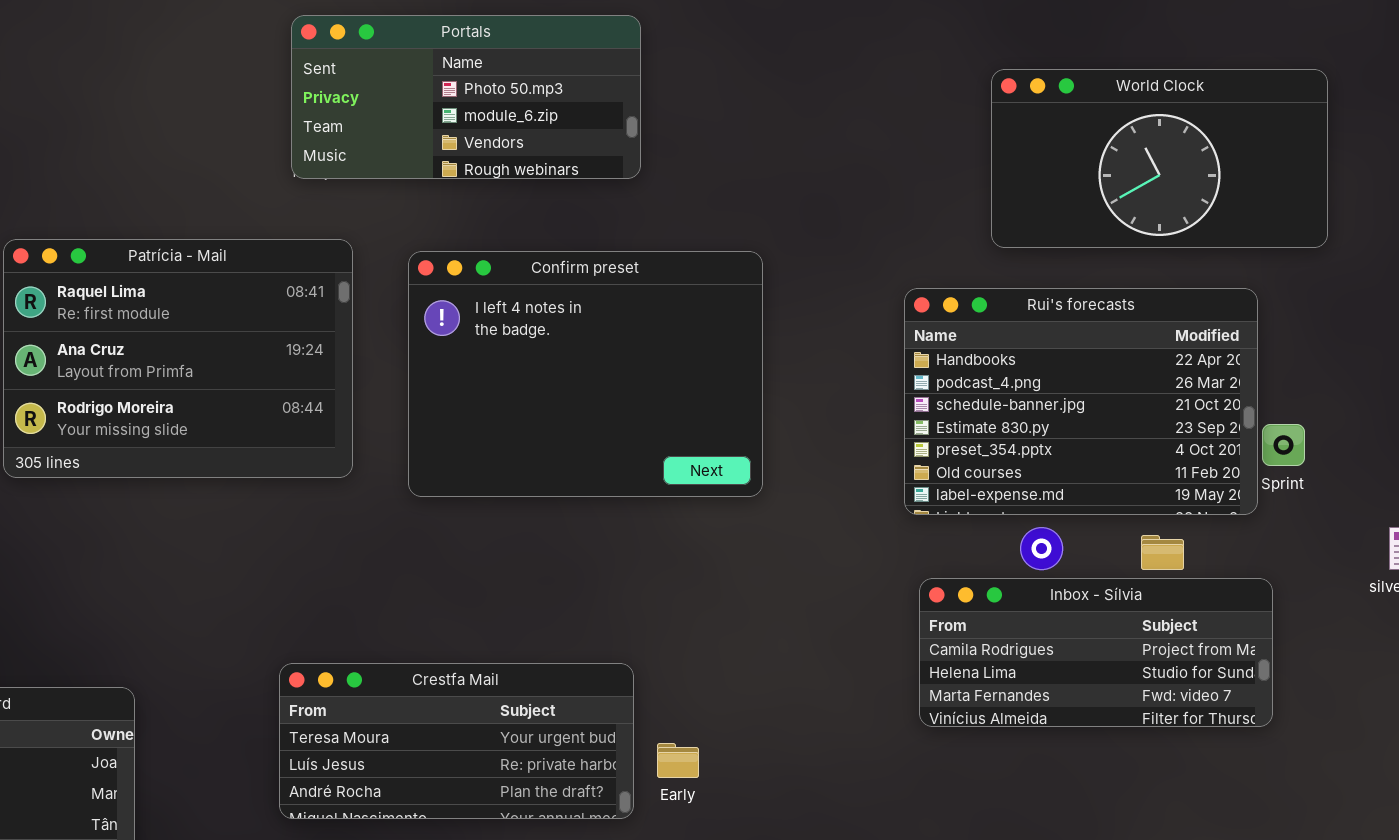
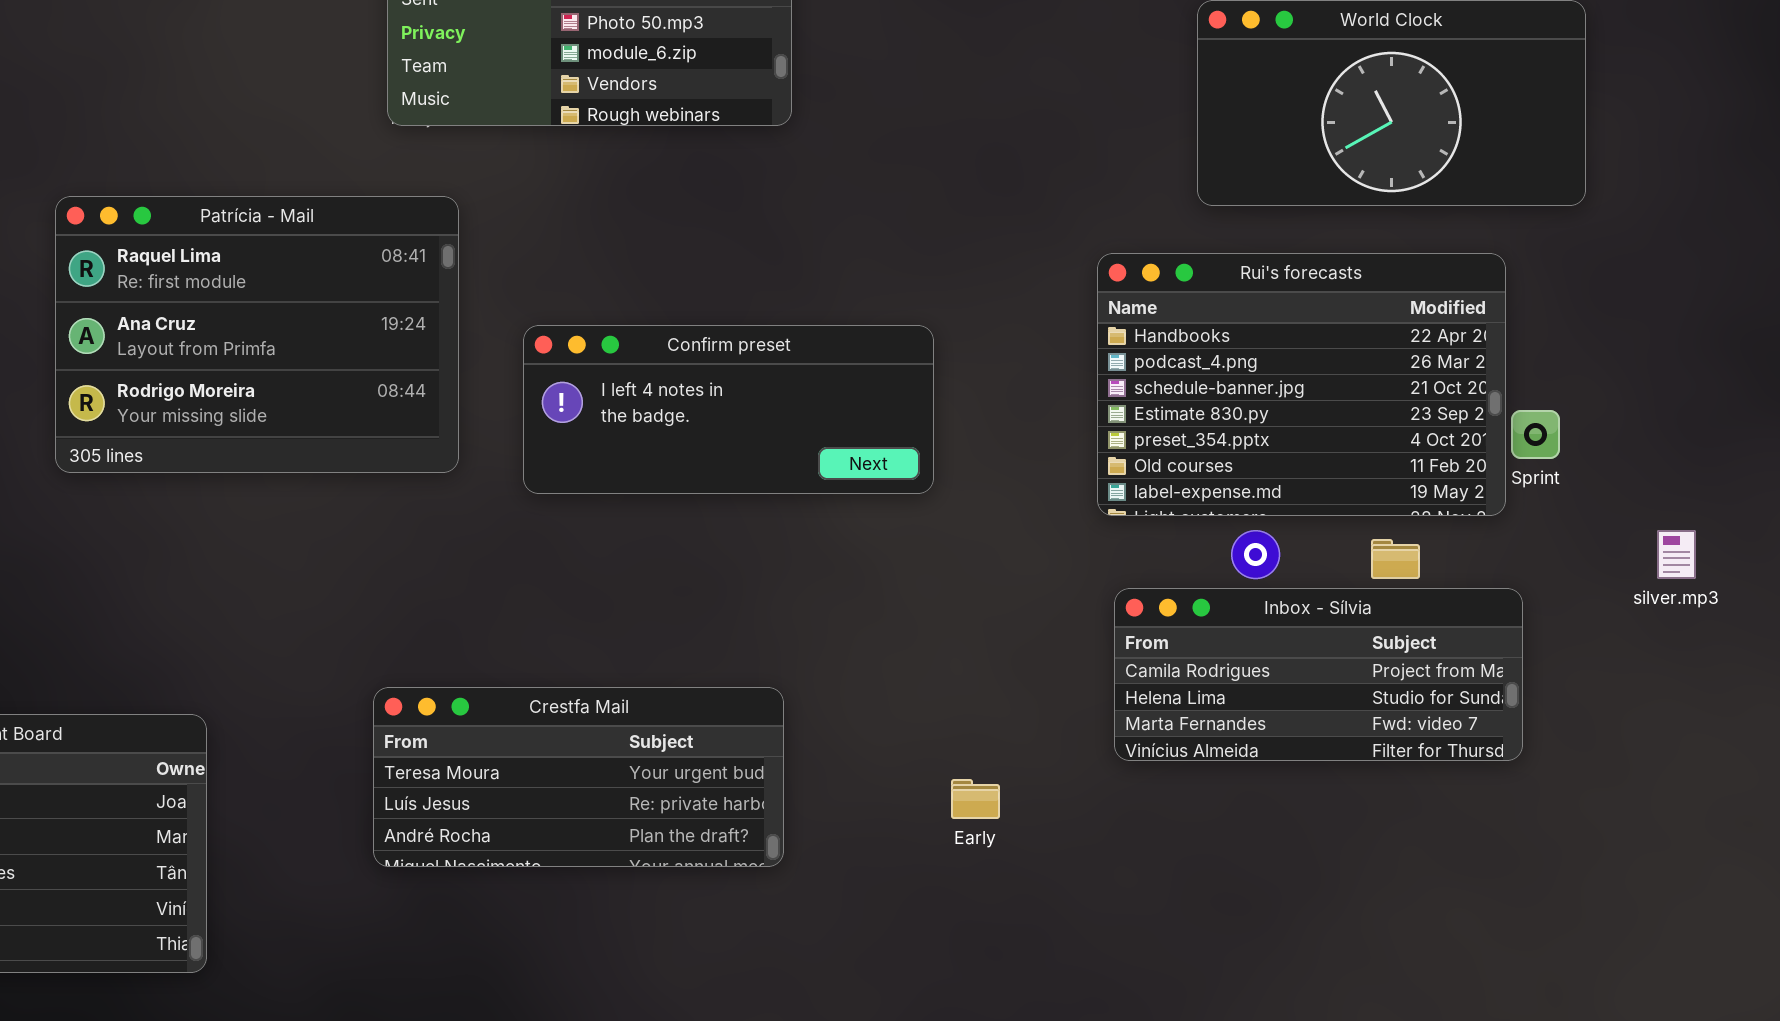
Confirm preset: [408,251,763,497] -> [523,325,934,494], resized
Early: [657,743,699,778] -> [951,779,1000,819], moved

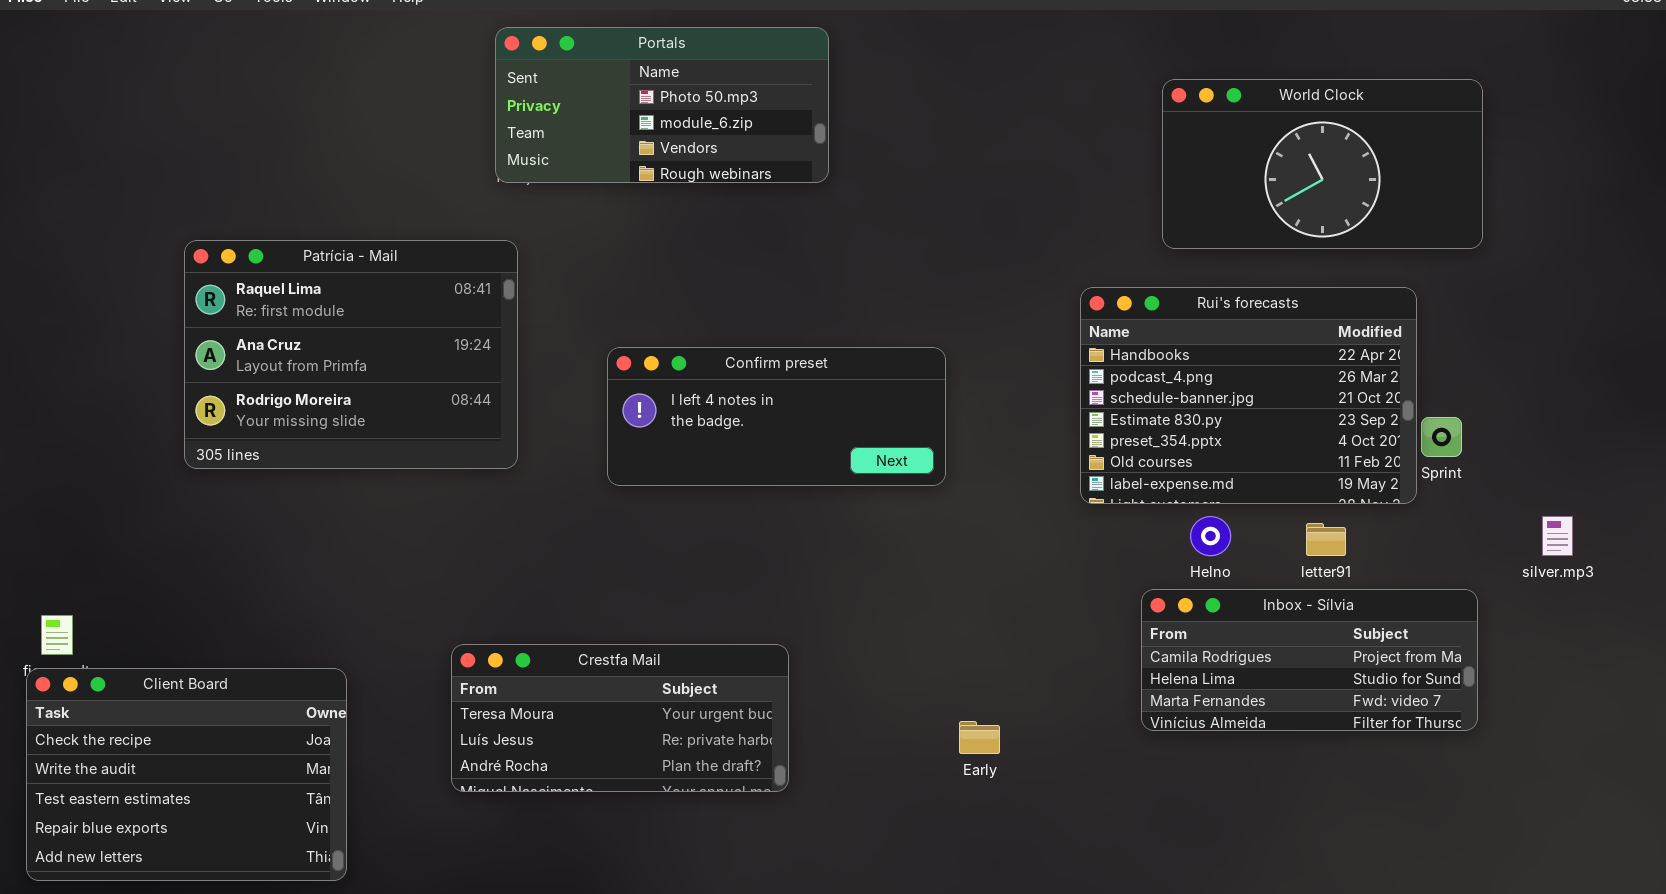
Patrícia - Mail: [55,196,459,473] -> [184,240,518,469], moved
Inbox - Sílvia: [1114,588,1523,761] -> [1141,589,1478,731], moved
Crestfa Mail: [373,687,784,867] -> [451,644,789,792], moved

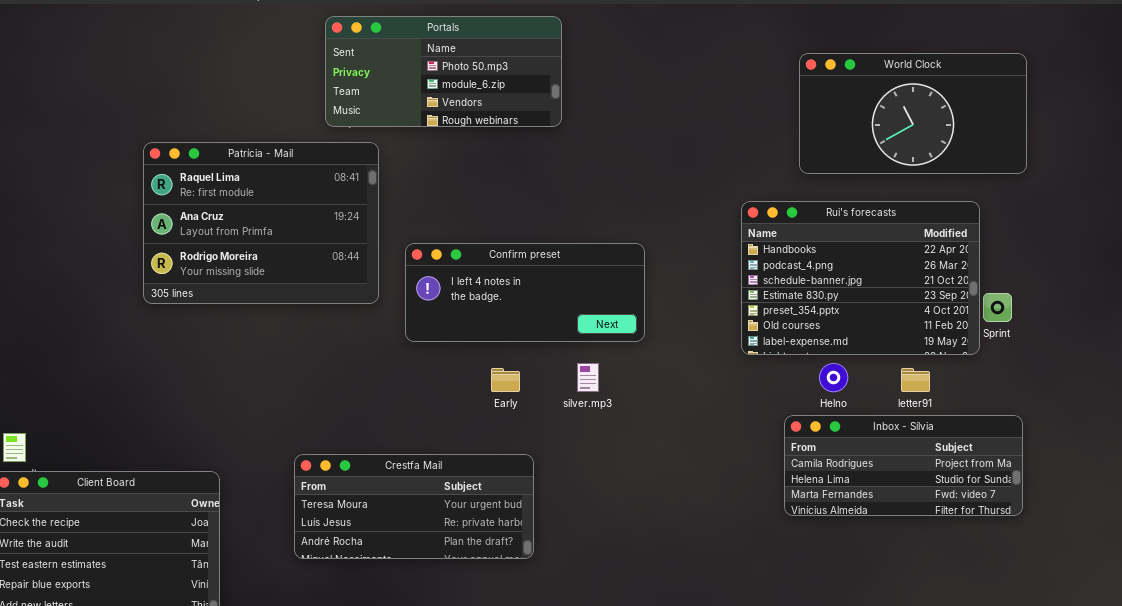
Patrícia - Mail: [184,240,518,469] -> [143,142,379,304], moved
silver.mp3: [1542,516,1573,556] -> [577,363,599,392], moved
Early: [959,721,1000,754] -> [491,368,520,392], moved

